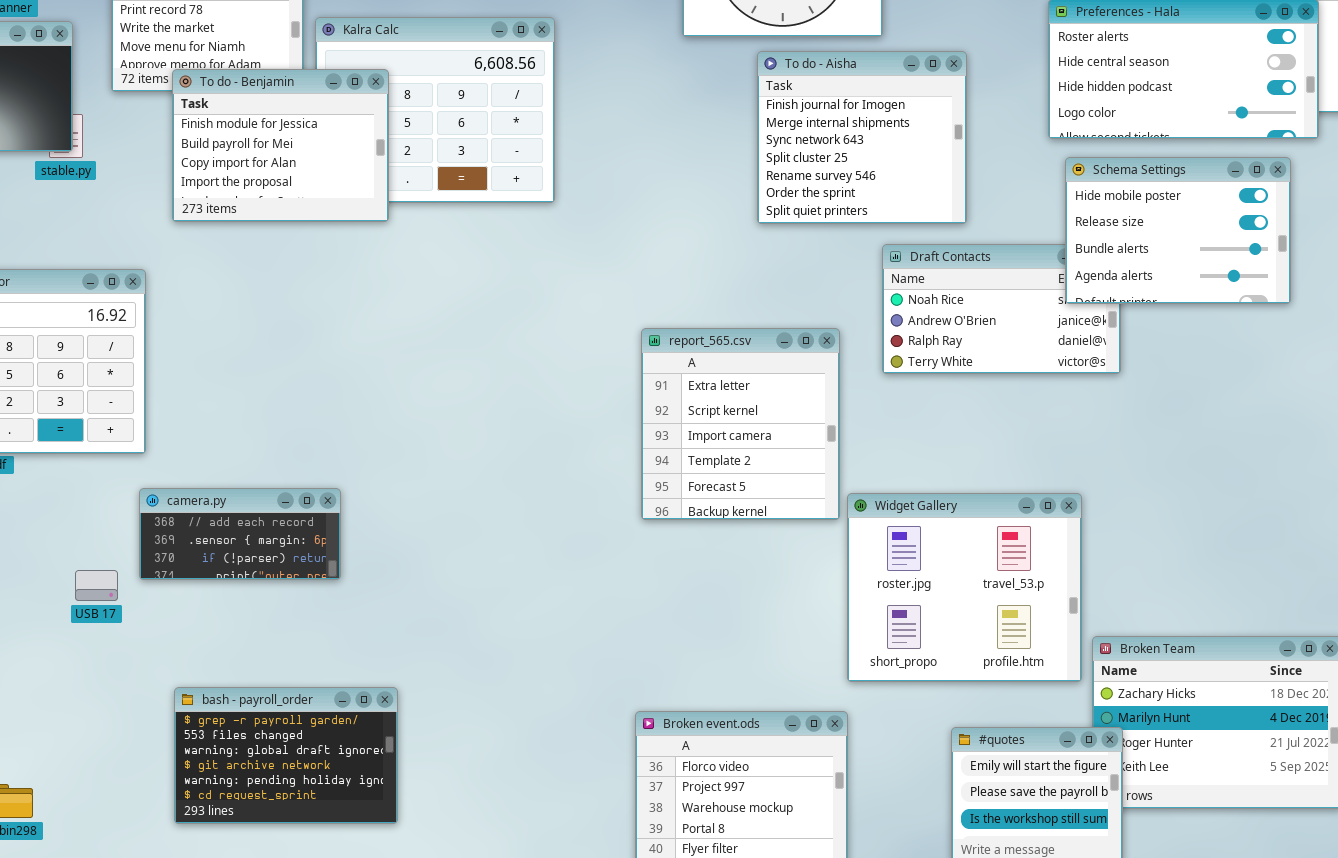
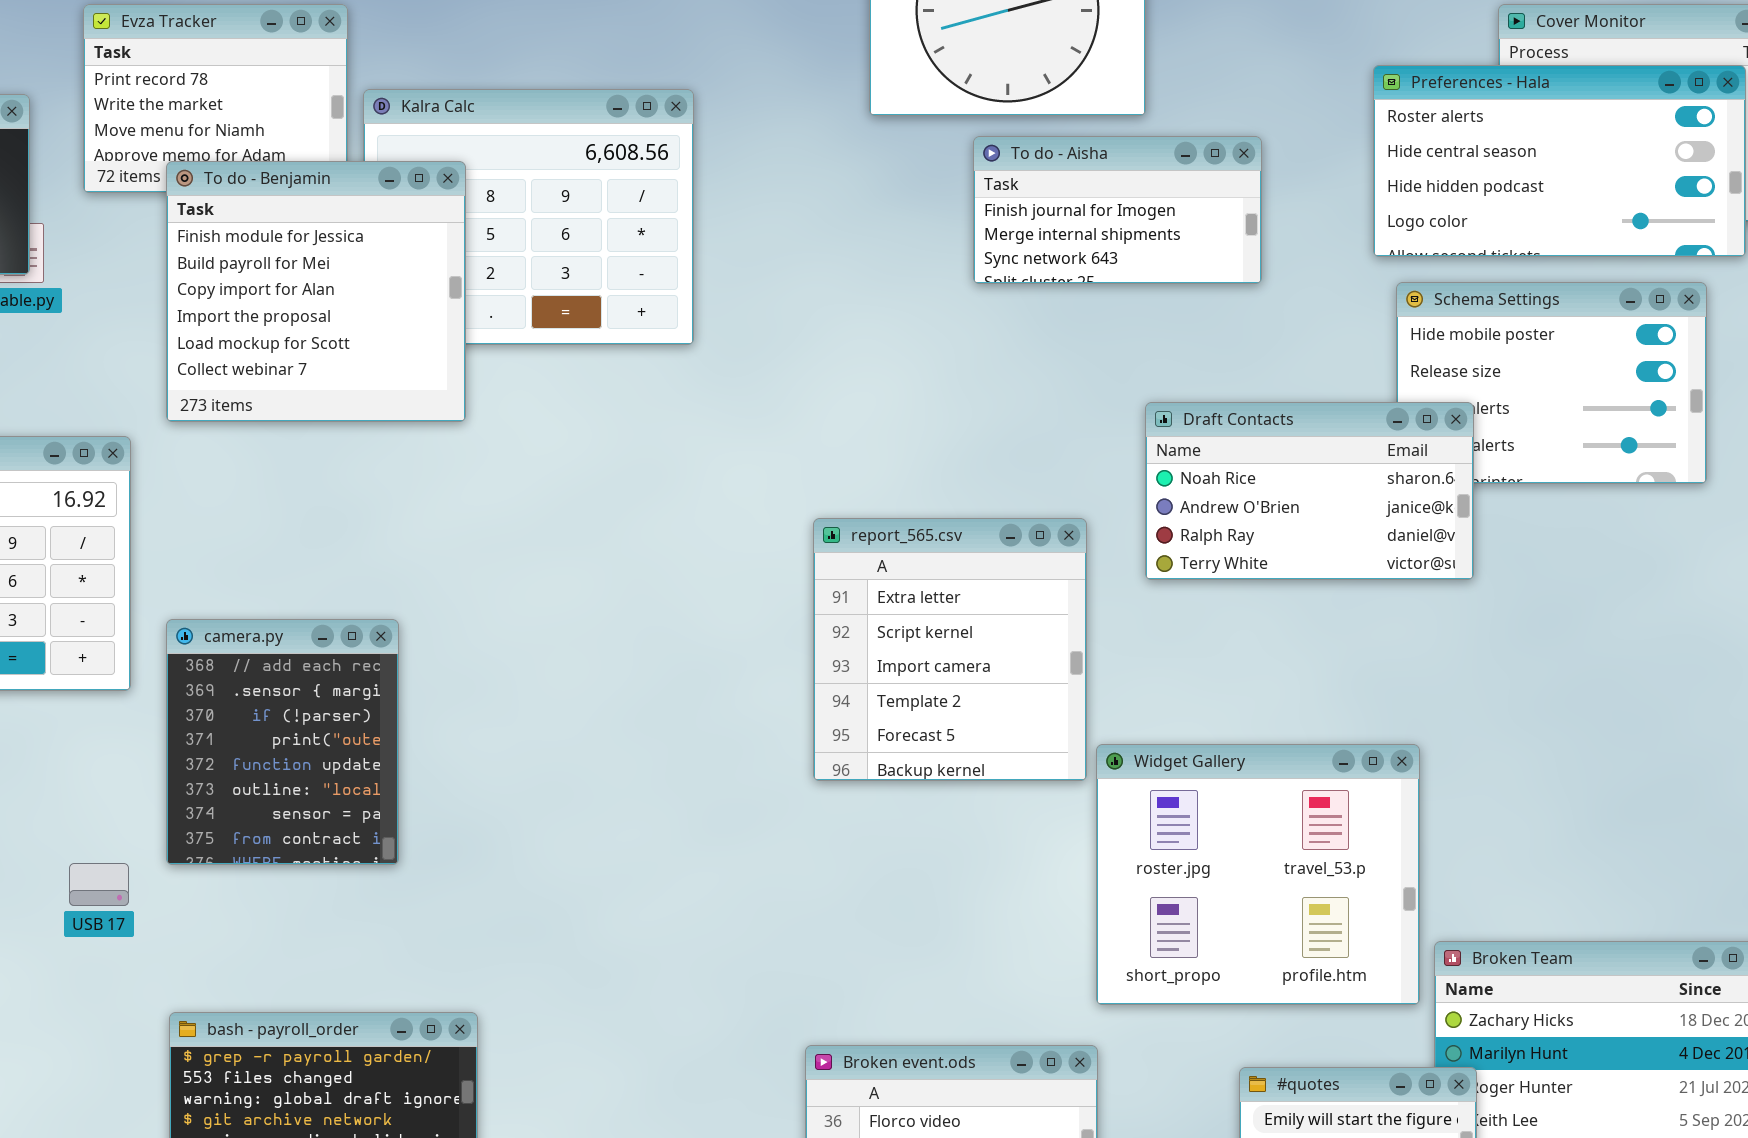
To do - Aisha: [757,51,967,224] -> [973,136,1262,284], resized
To do - Benjamin: [172,69,389,222] -> [166,161,466,422], resized
Draft Contacts: [882,244,1121,374] -> [1145,402,1474,580], raised
camera.py: [139,488,341,580] -> [166,619,399,865], resized
USB 17: [75,570,118,601] -> [69,863,129,906], moved

